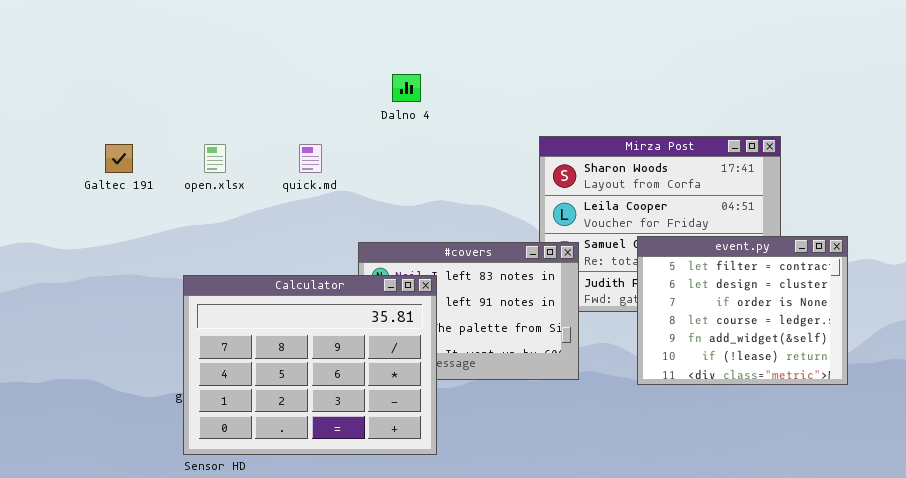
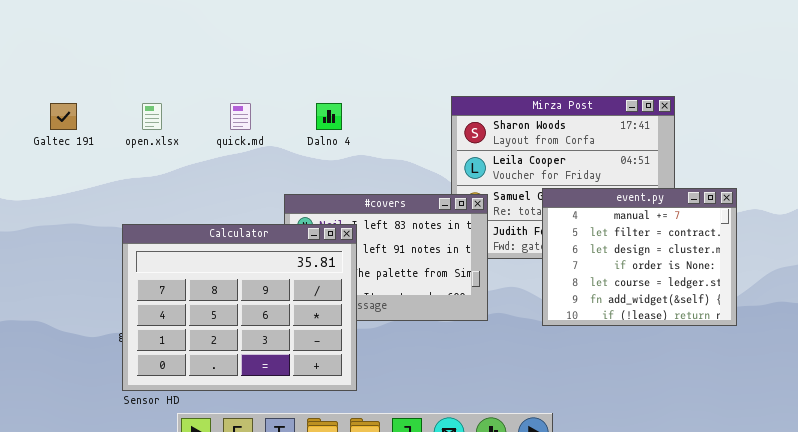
Dalno 4: [392,74,421,102] -> [316,103,342,130], moved
event.py: [637,236,848,385] -> [542,188,737,326], scrolled up 1 row

